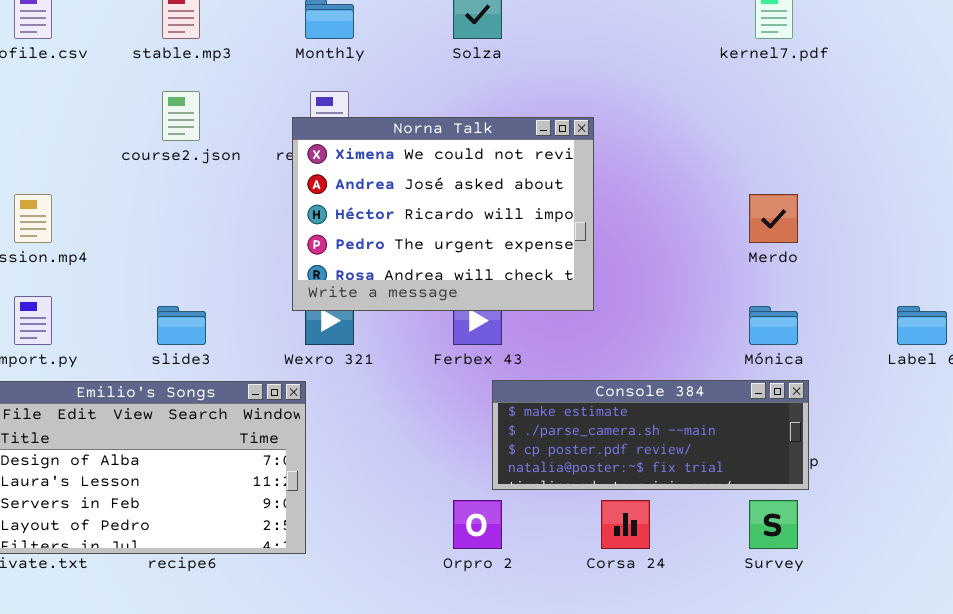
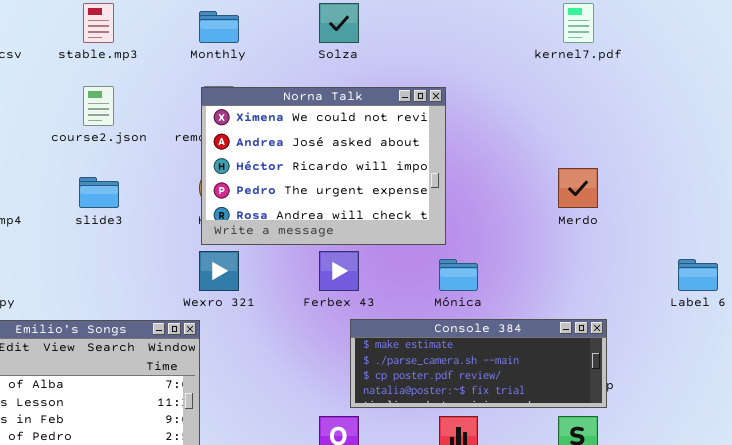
Norna Talk: [292,117,594,311] -> [201,87,446,245], moved
slide3: [157,306,206,345] -> [79,177,119,208], moved
Mónica: [749,306,798,345] -> [439,259,478,291], moved

